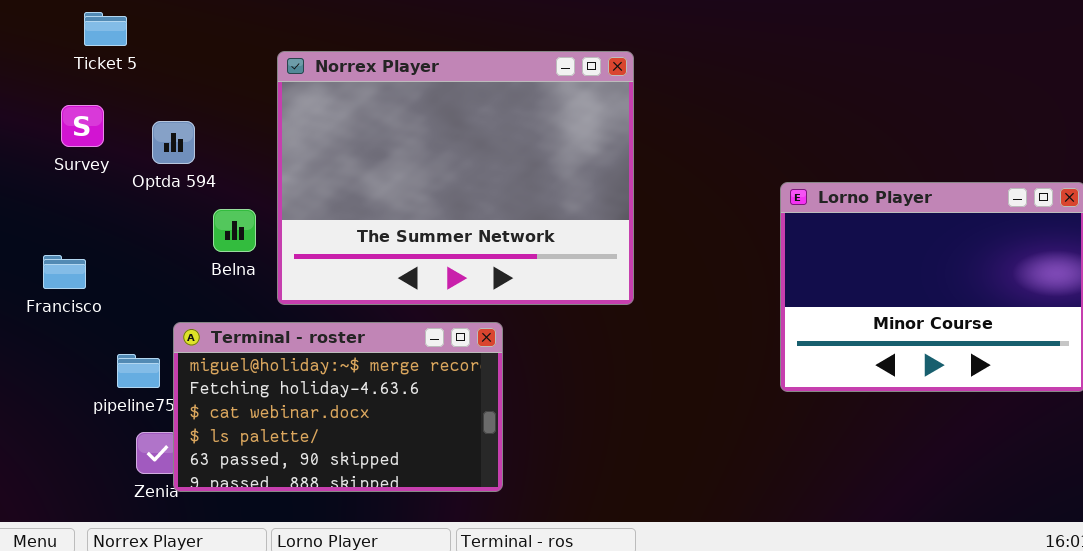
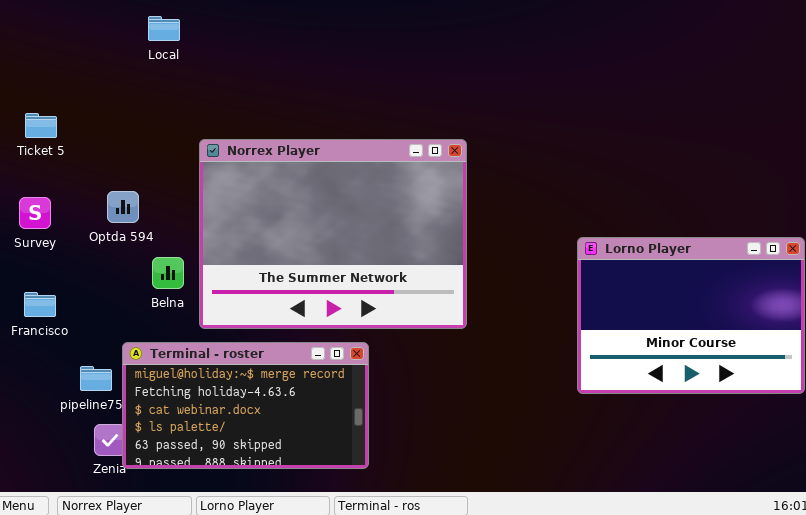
Ticket 5: [84,12,127,46] -> [25,113,57,138], moved
Survey: [61,105,104,147] -> [19,197,51,229], moved

